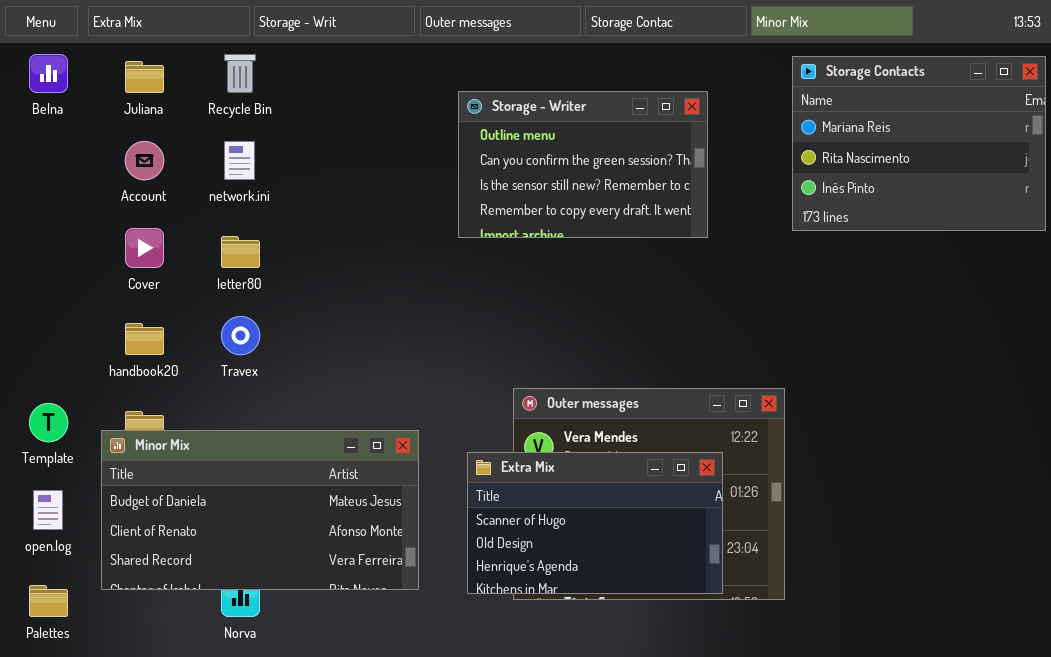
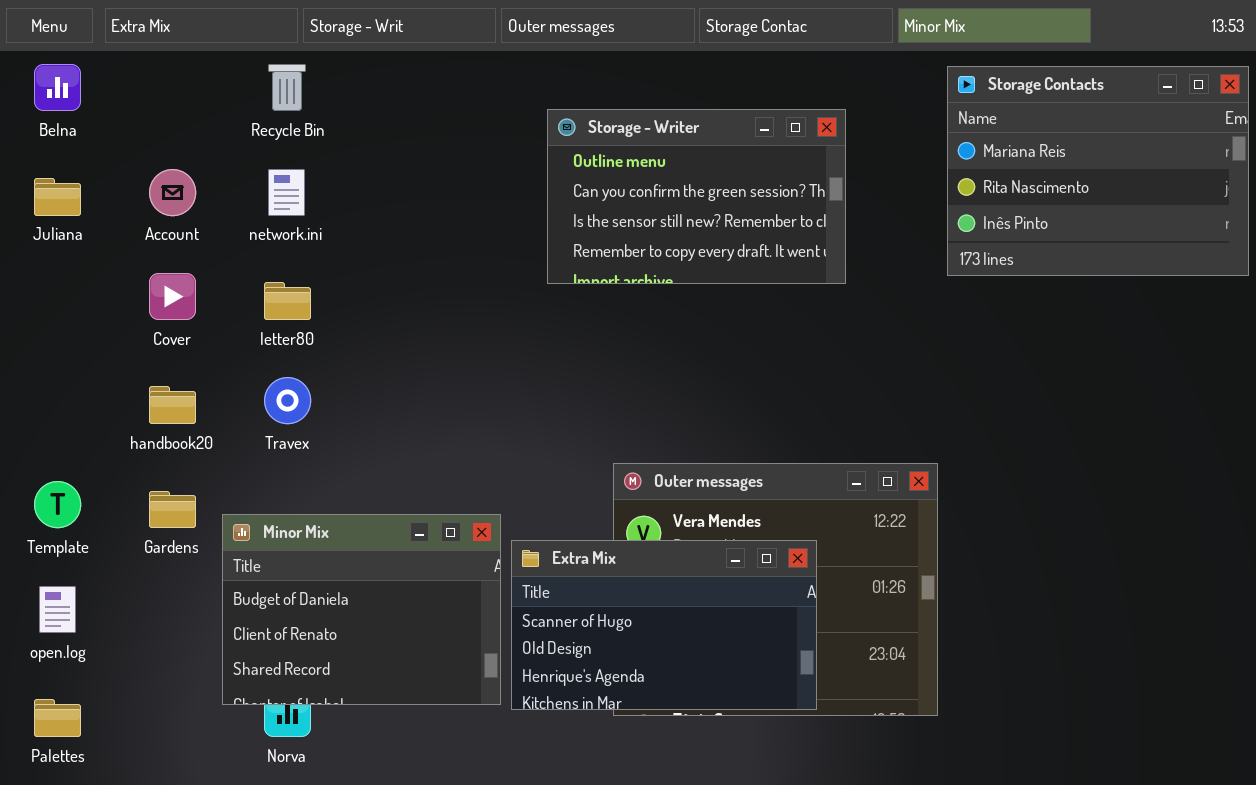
Juliana: [125,61,164,93] -> [34,178,81,216], moved
Minor Mix: [101,430,419,590] -> [222,514,501,705], resized
Extra Mix: [467,452,723,594] -> [511,540,817,710], moved

